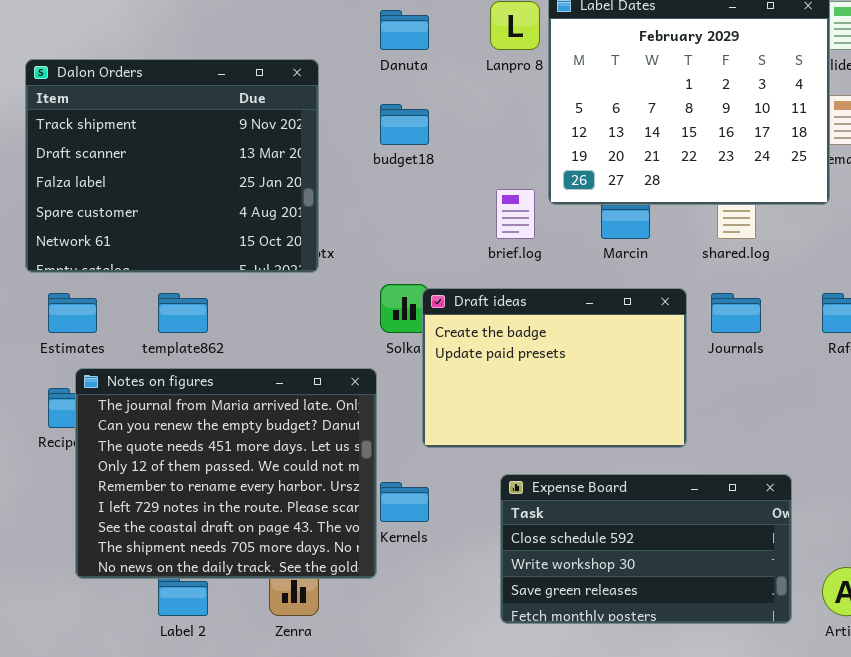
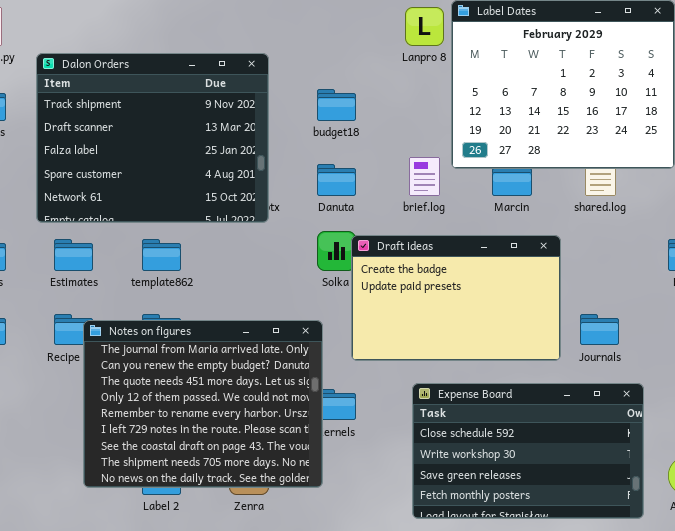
Danuta: [380,10,429,50] -> [317,164,356,196], moved
Journals: [711,293,761,333] -> [580,314,619,345], moved
Notes on figures: [75,368,377,579] -> [83,320,323,488], moved
Expense Board: [500,474,792,624] -> [412,383,644,519], resized

